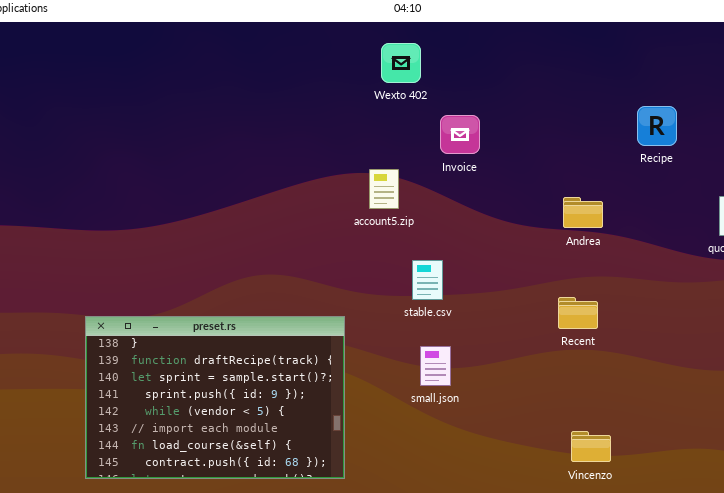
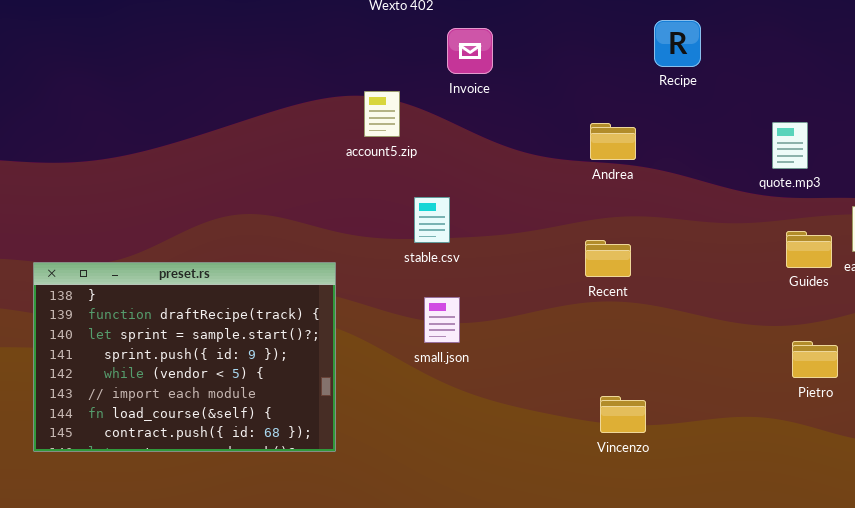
Recipe: [637,106,677,146] -> [654,20,701,67], moved

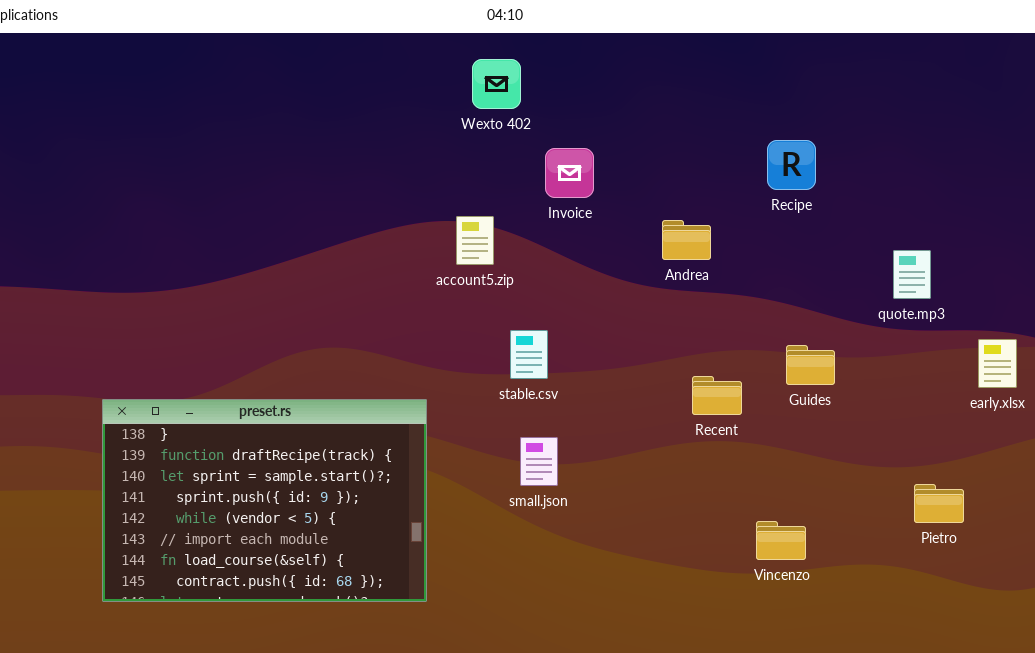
Andrea: [590,123,636,160] -> [662,220,711,260], moved
Guides: [786,231,832,268] -> [786,345,835,385], moved
Vincenzo: [600,396,646,433] -> [756,521,806,560], moved

